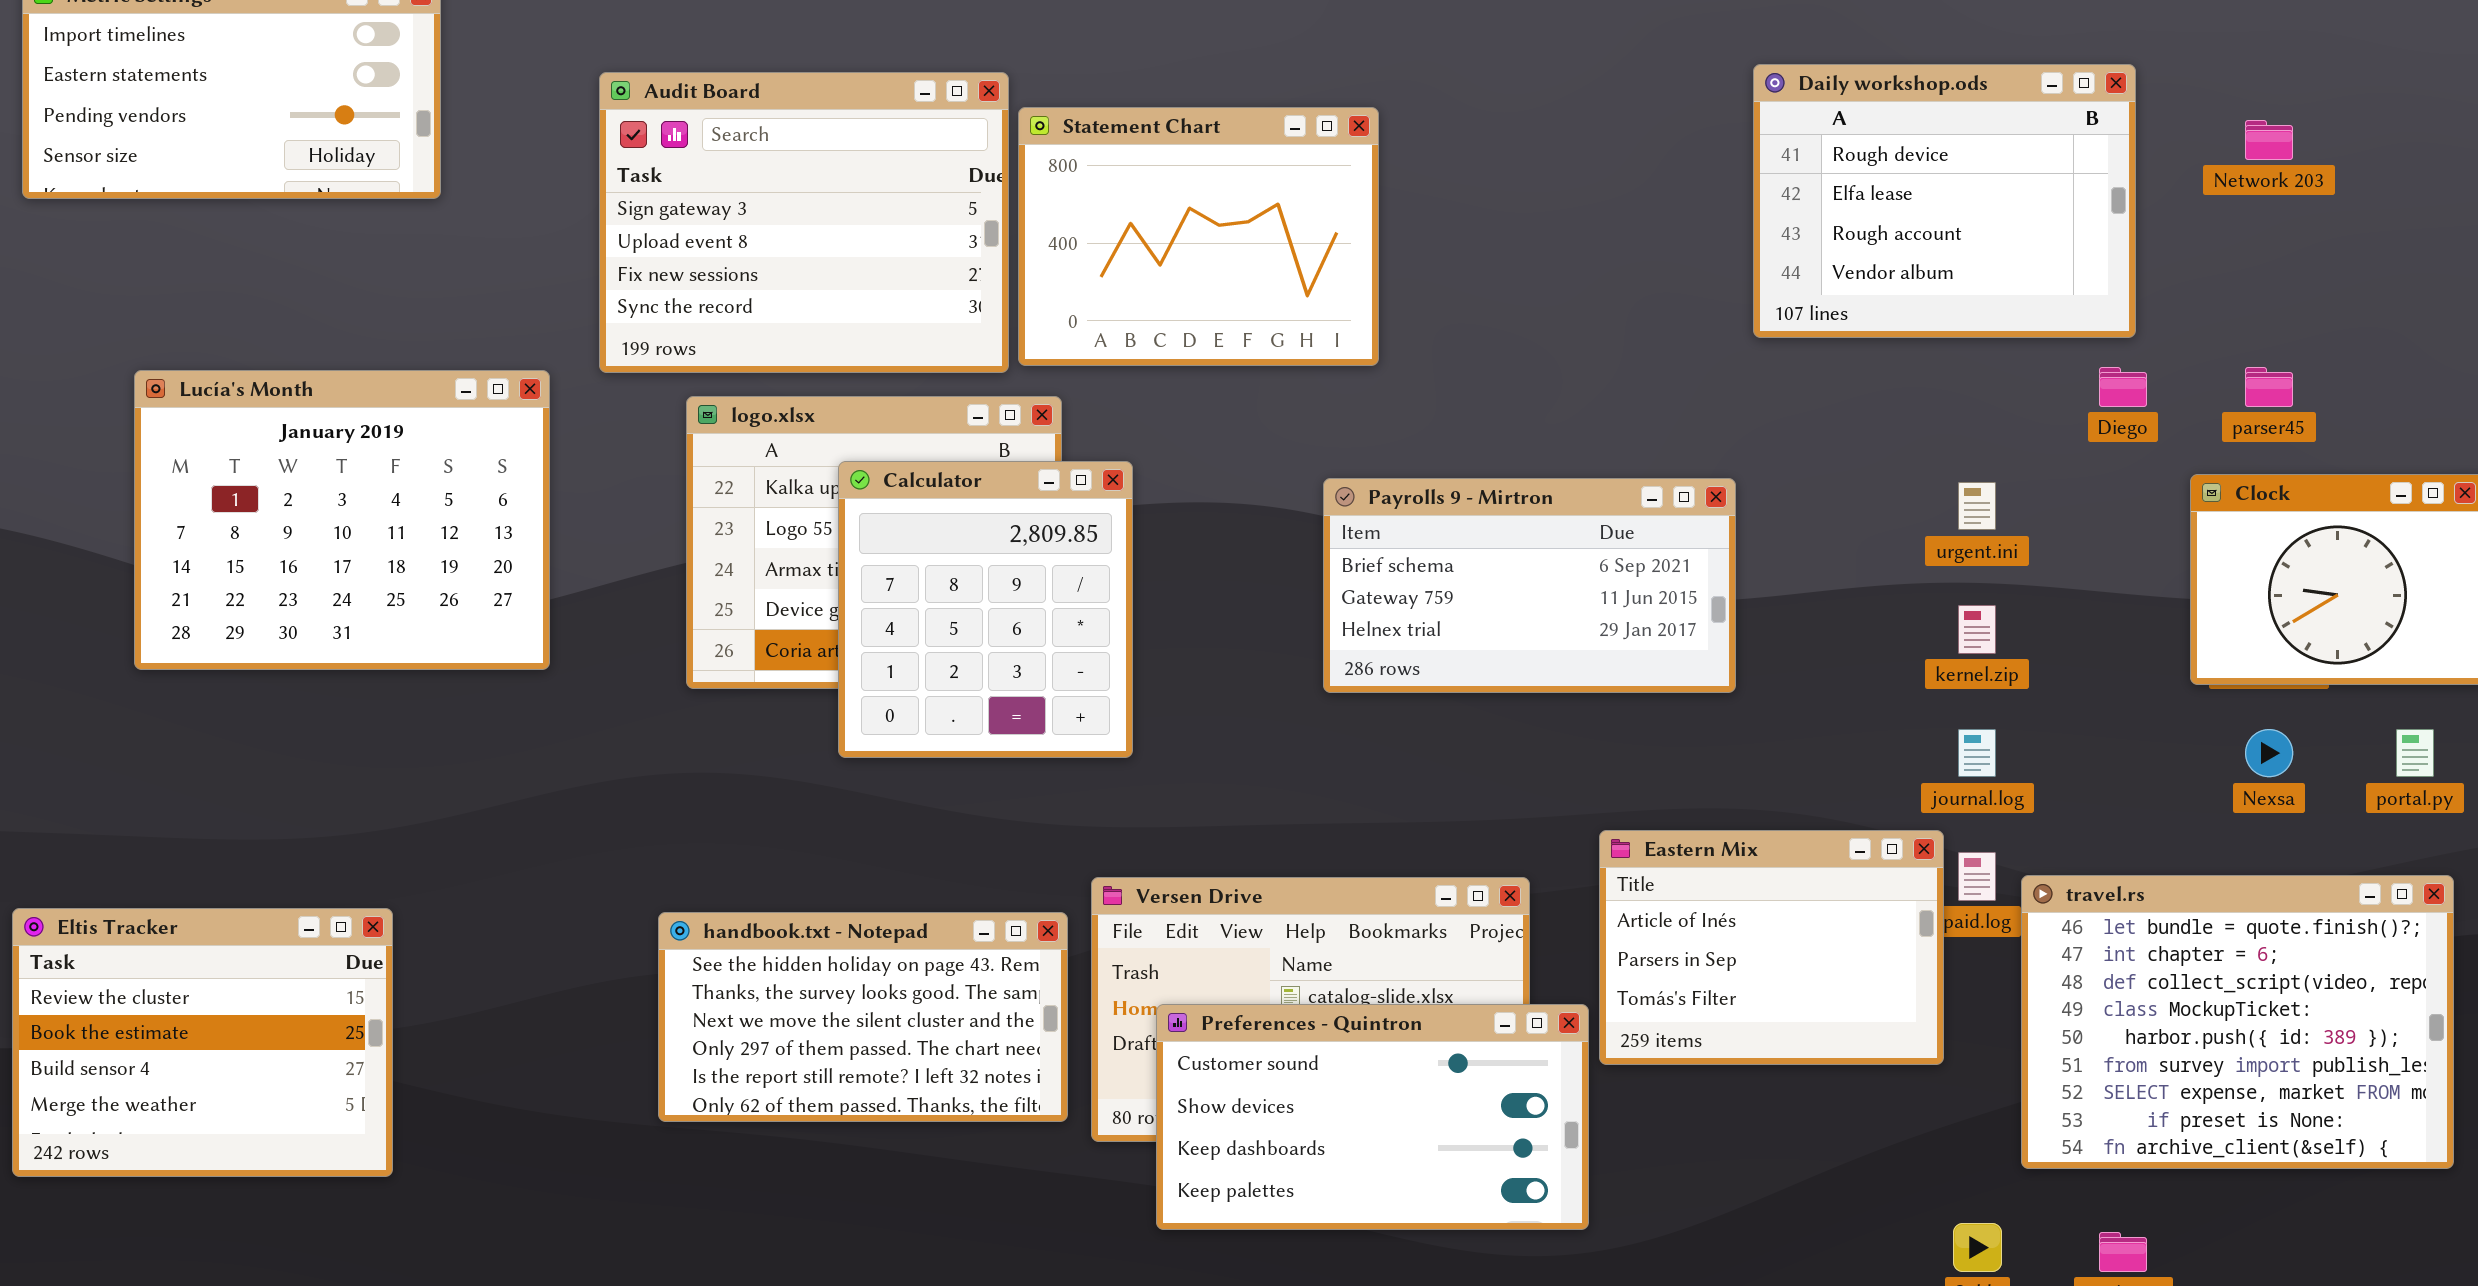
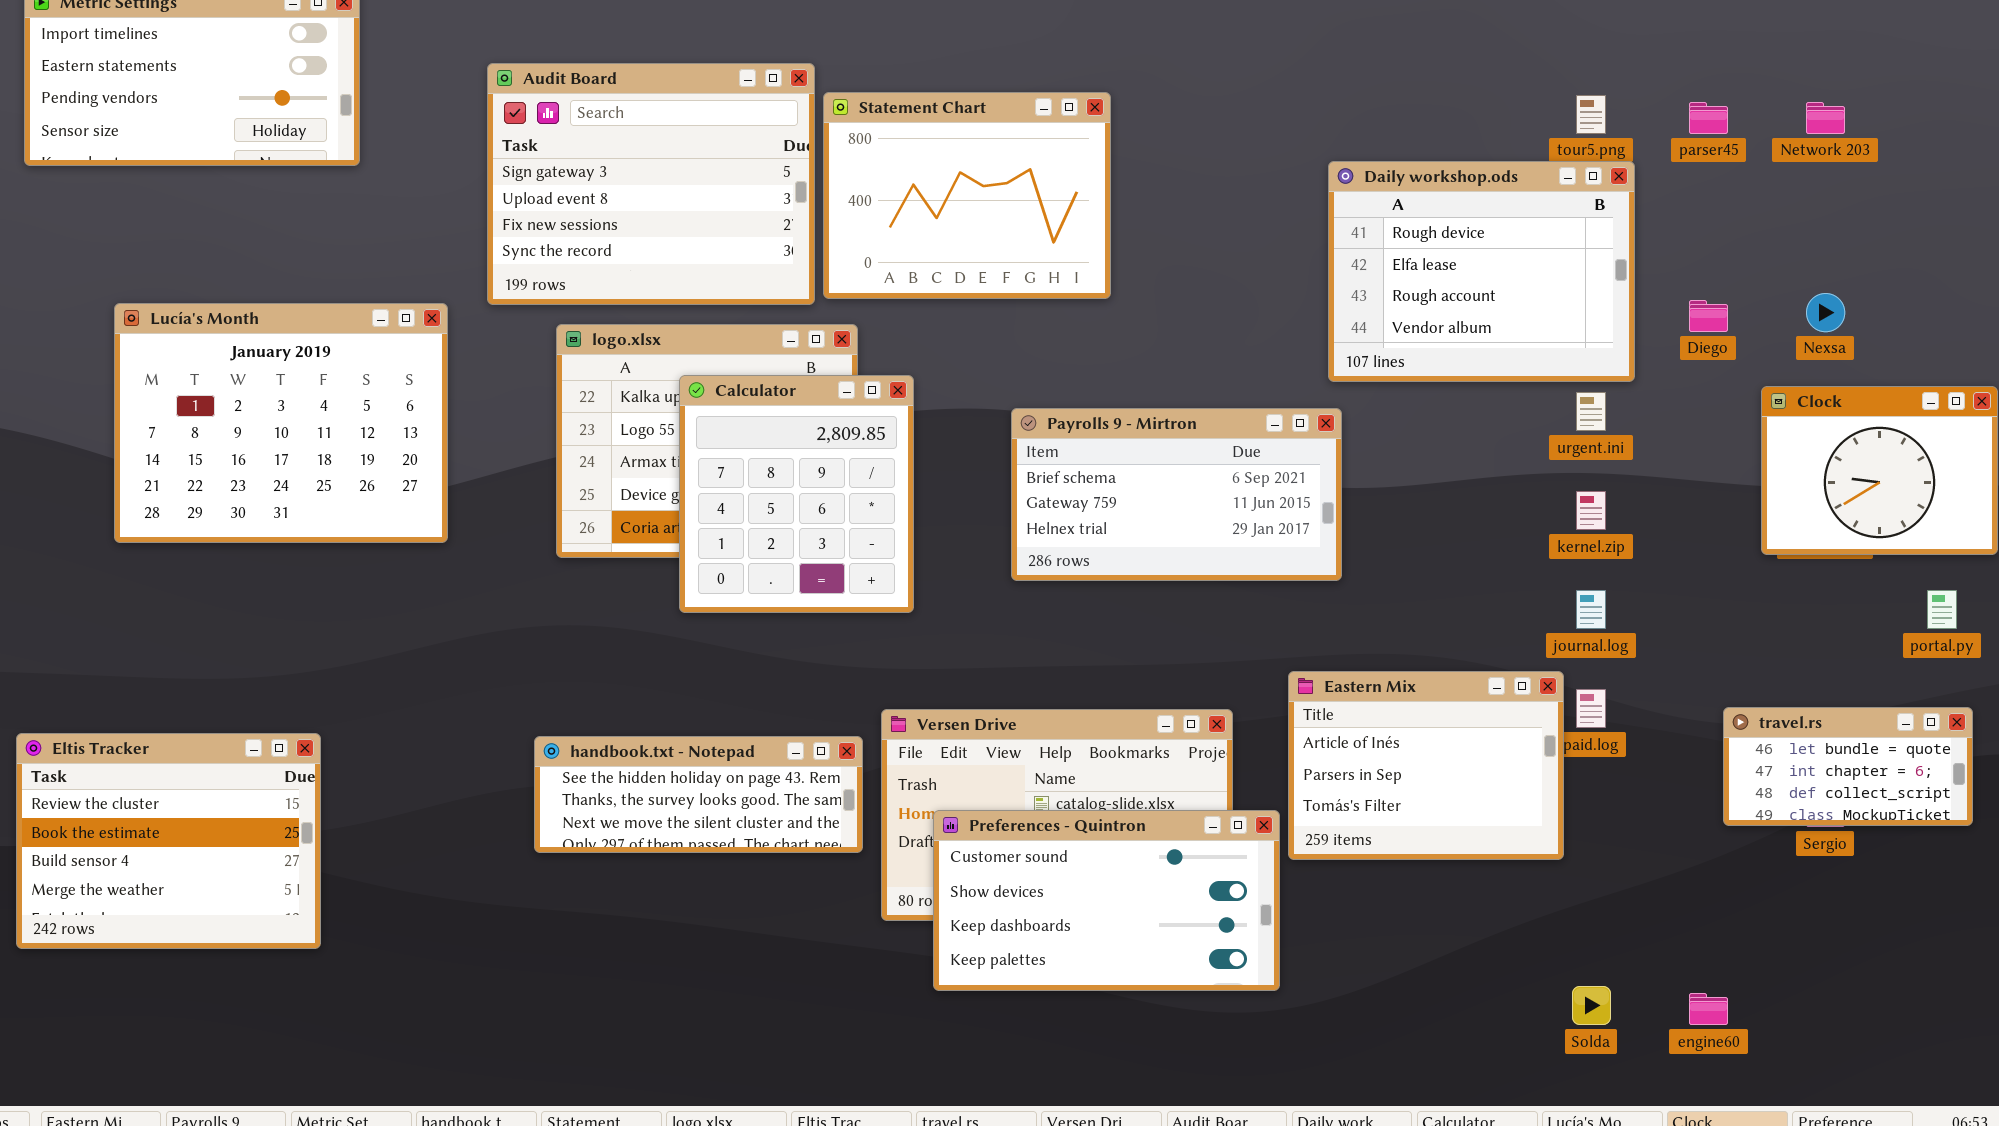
Daily workshop.ods: [1753,64,2136,338] -> [1328,161,1635,382], moved
parser45: [2245,367,2293,407] -> [1689,102,1728,134], moved
Payrolls 9 - Mirtron: [1323,478,1736,693] -> [1011,408,1342,581], moved
Nexsa: [2245,729,2293,777] -> [1806,293,1845,332], moved
travel.rs: [2021,875,2454,1169] -> [1723,707,1973,826], resized
handbook.txt - Notepad: [658,912,1068,1122] -> [534,736,863,853], resized

